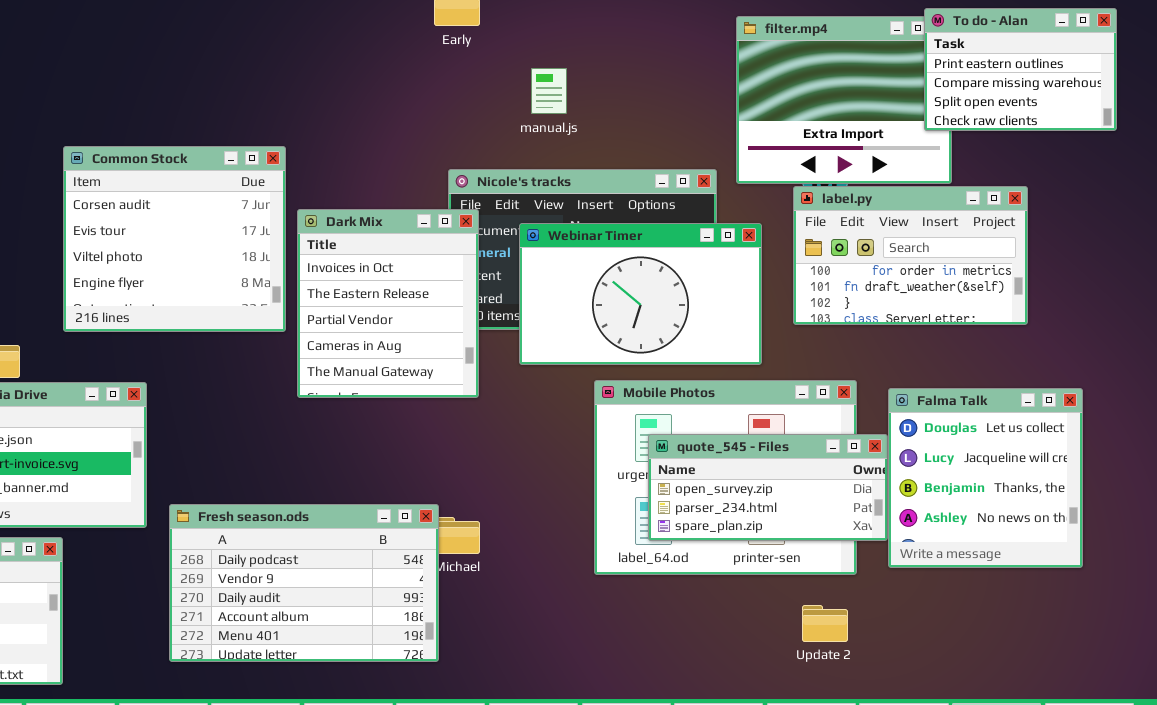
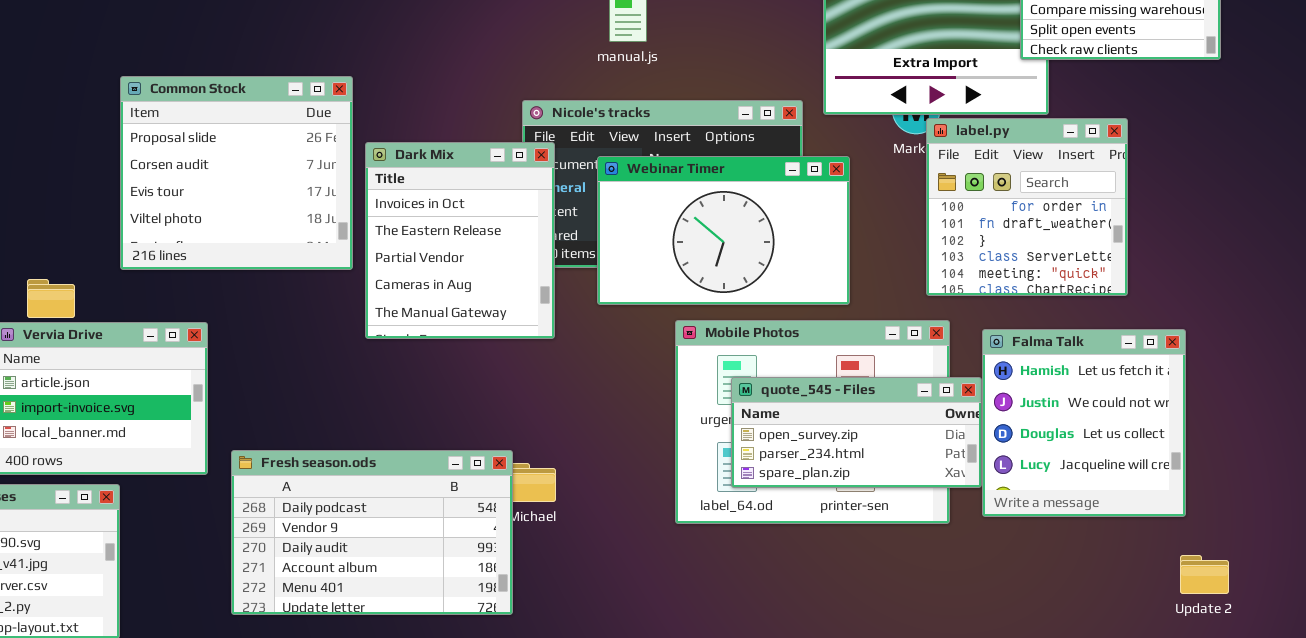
Common Stock: [63,146,286,332] -> [120,76,353,270], scrolled up 1 row
label.py: [793,186,1028,325] -> [926,118,1128,296], resized
Falma Talk: [888,388,1083,568] -> [982,329,1186,517], scrolled up 2 rows
Update 2: [802,605,848,642] -> [1180,555,1229,594], moved

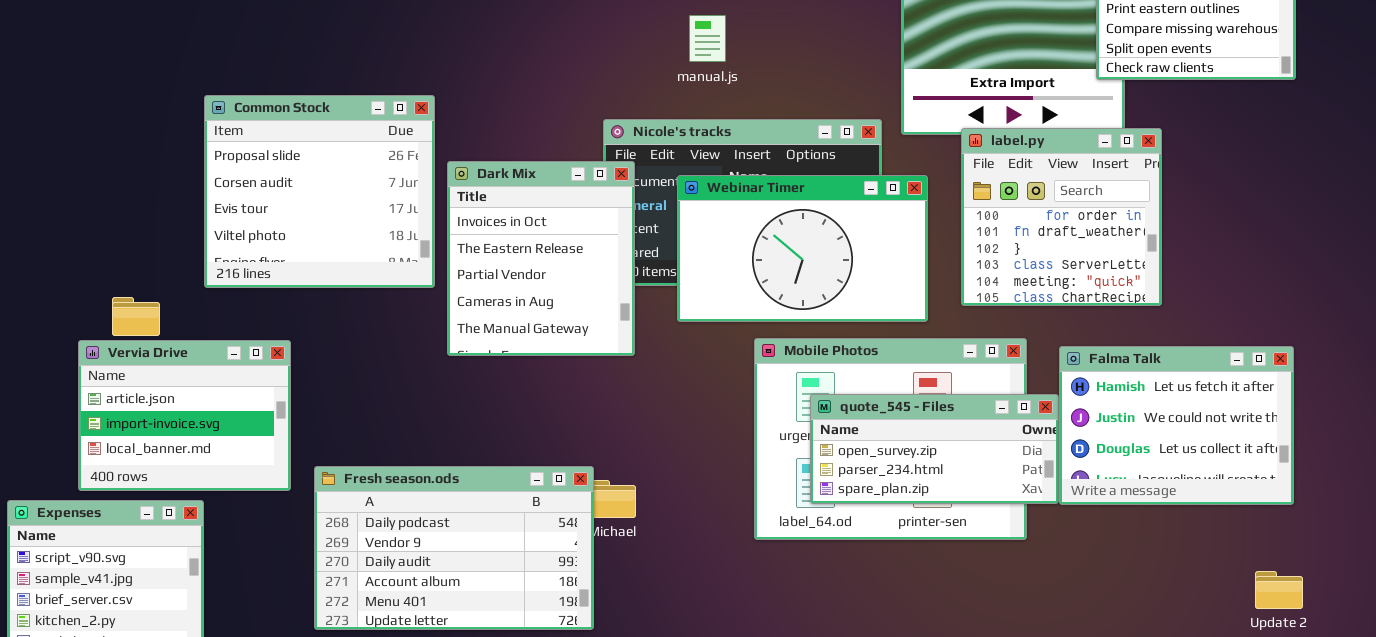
label.py: [926,118,1128,296] -> [961,128,1162,306], moved
Falma Talk: [982,329,1186,517] -> [1059,346,1294,505], resized

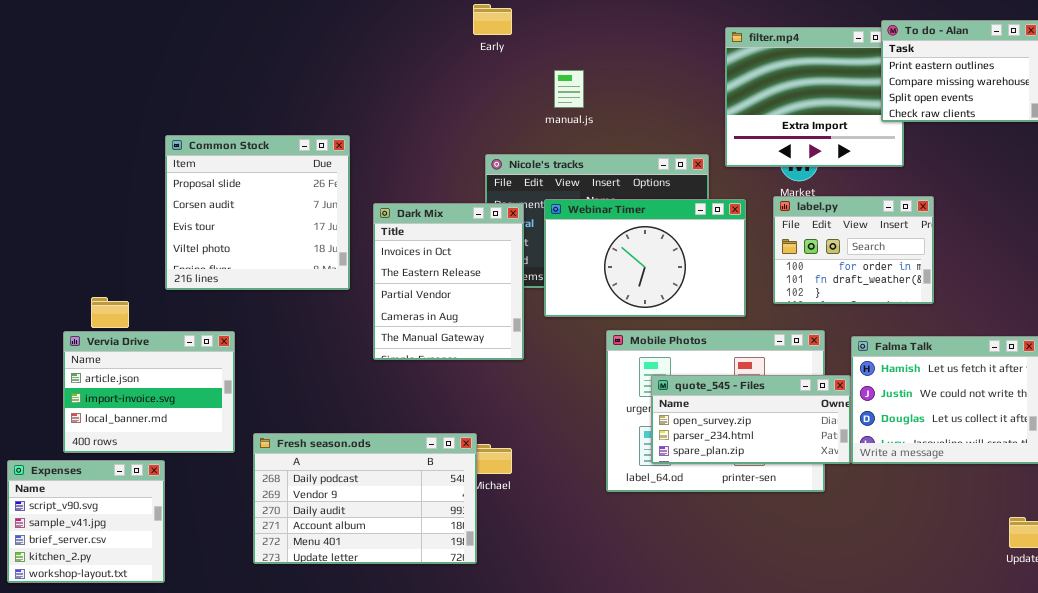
label.py: [961,128,1162,306] -> [773,196,934,304], resized
Dark Mix: [447,161,635,356] -> [373,203,524,360], moved

